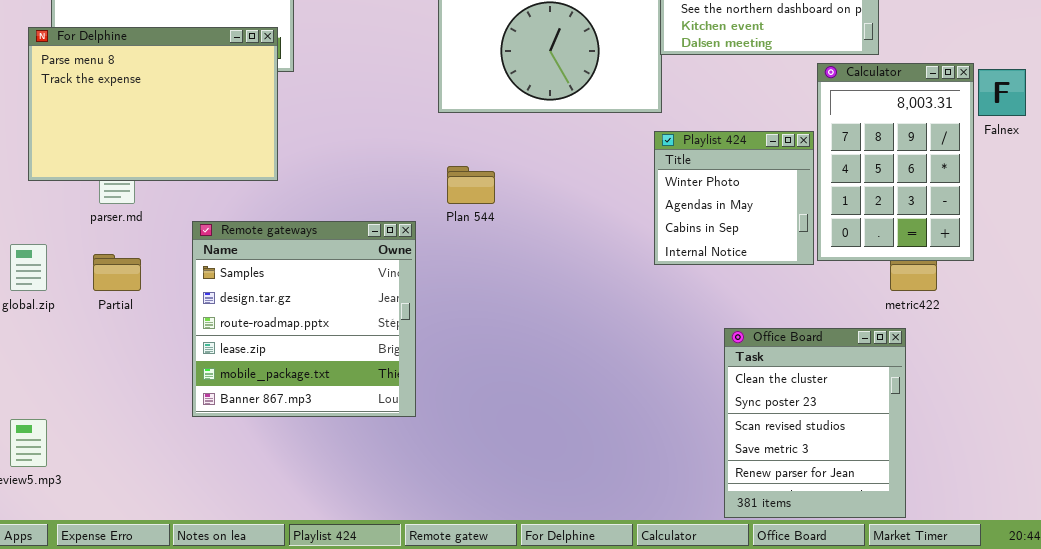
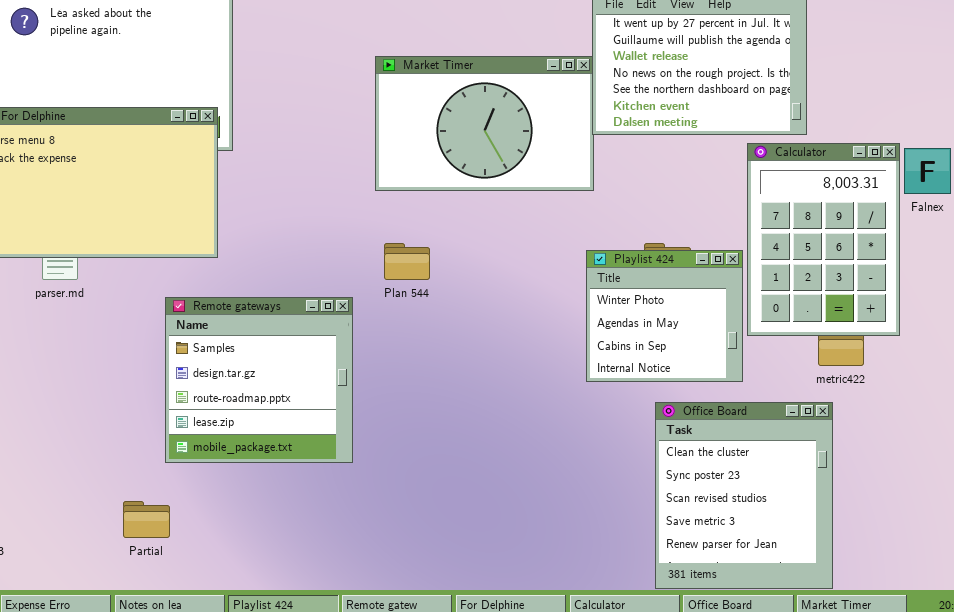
Playlist 424: [654,131,814,265] -> [586,250,743,382], moved
Remote gateways: [192,221,416,417] -> [165,297,353,463], resized
Partial: [93,254,141,291] -> [123,501,170,538], moved

